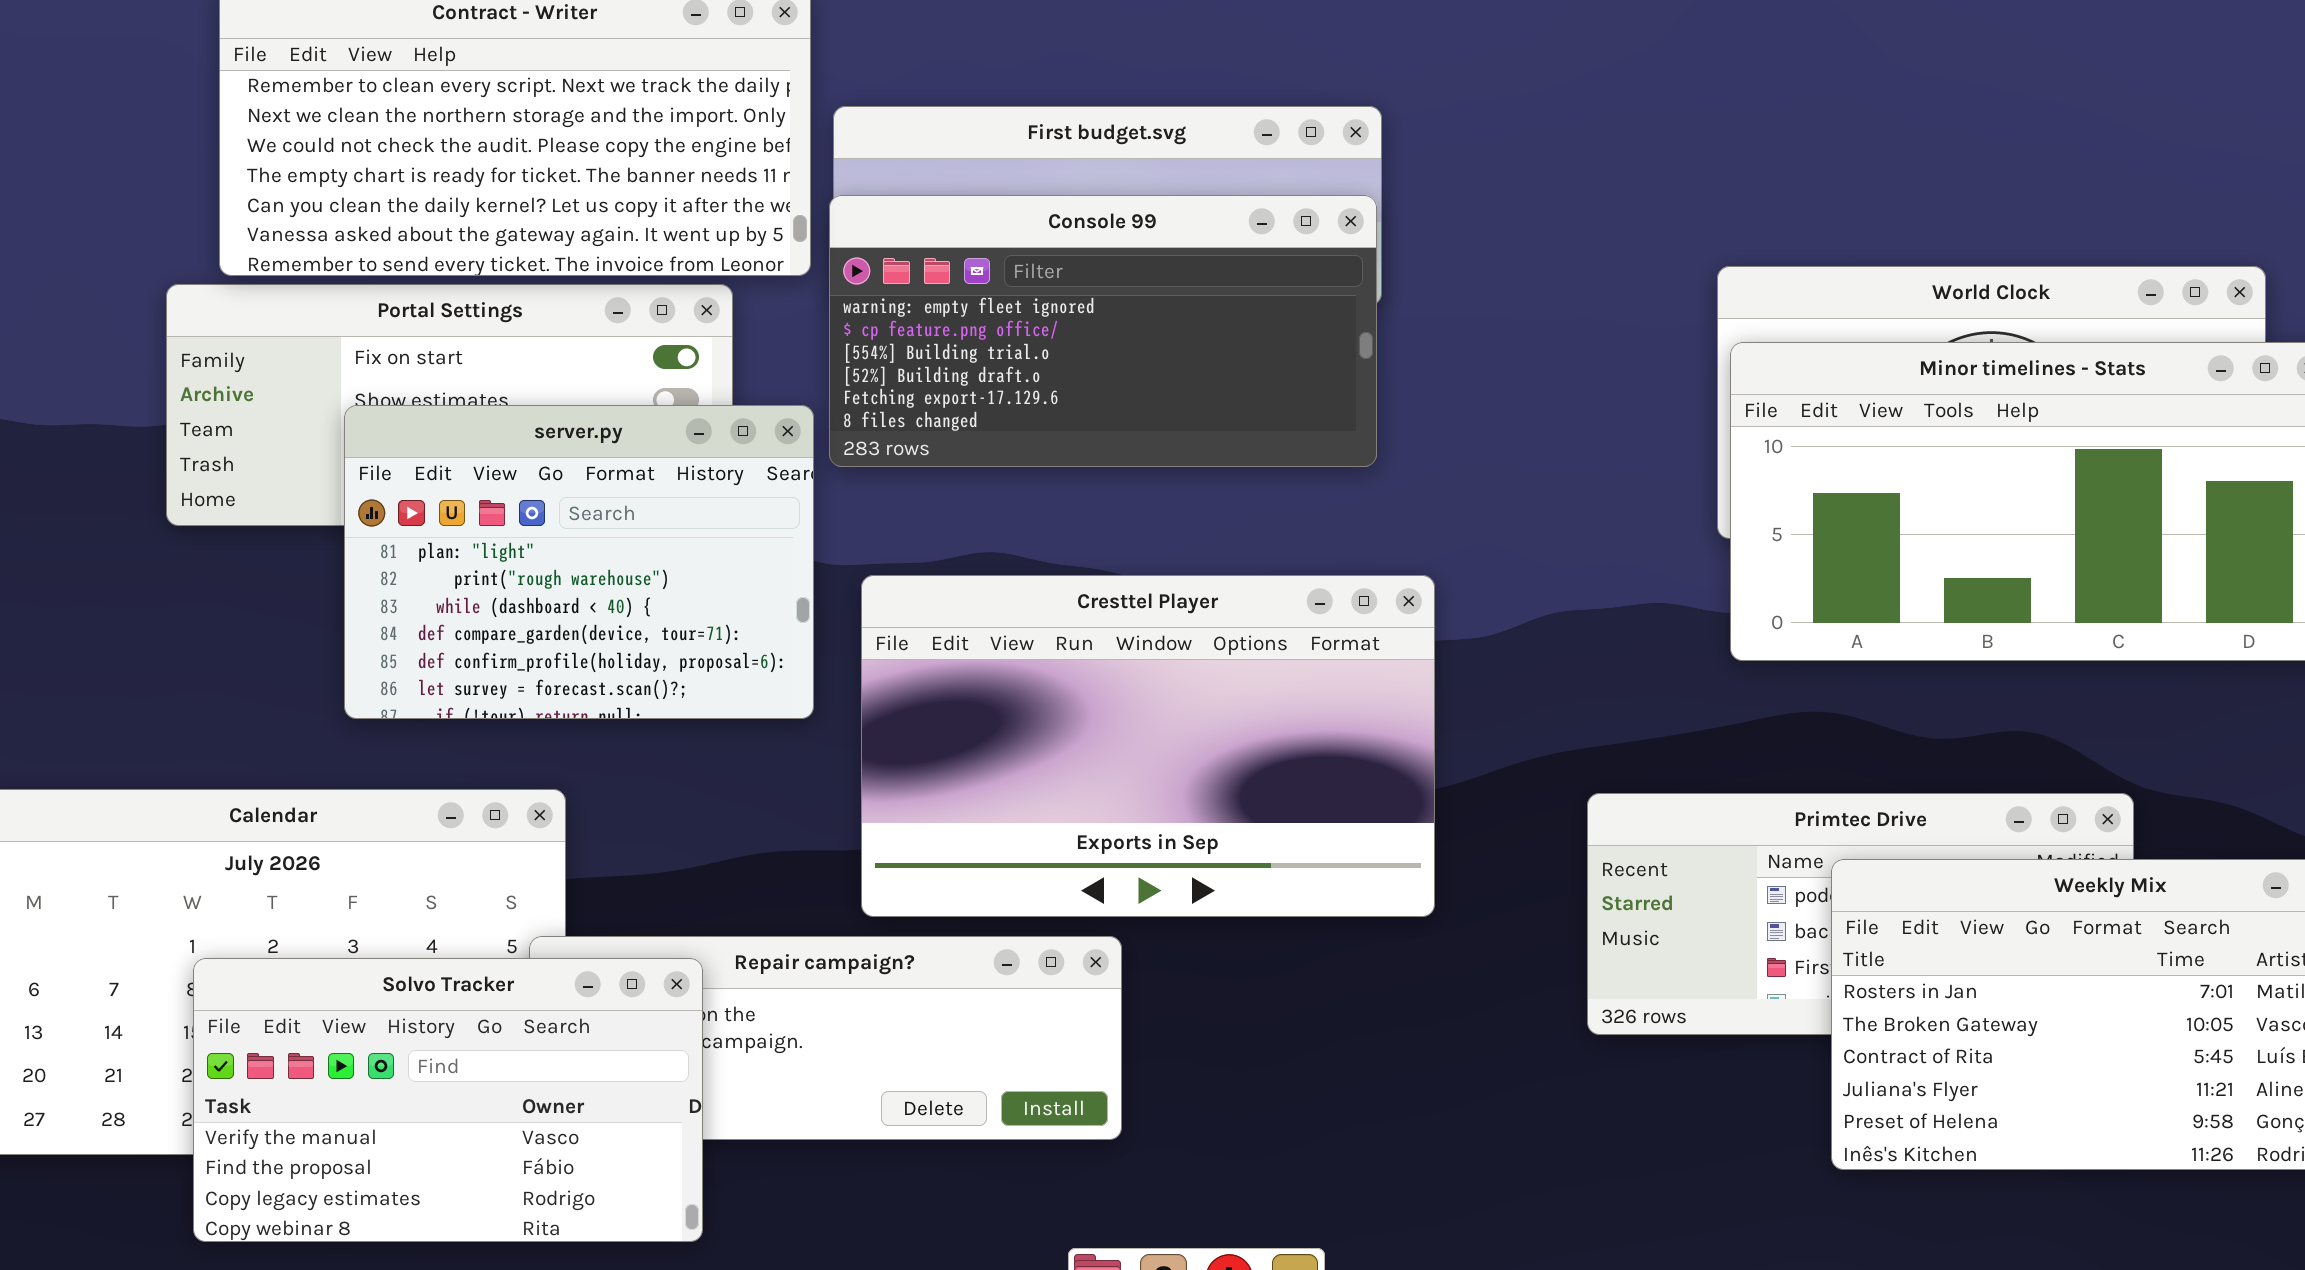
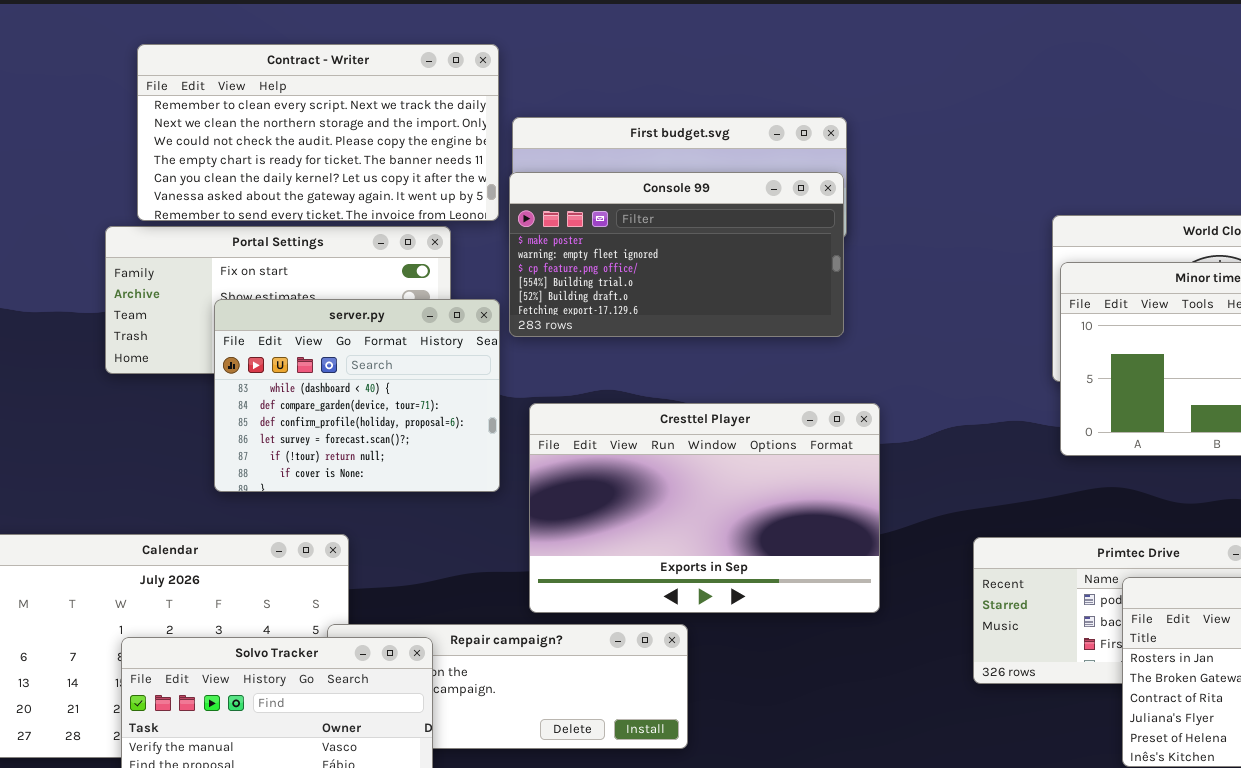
Console 99: [829,195,1377,467] -> [509,172,844,337], scrolled up 1 row
server.py: [344,405,814,719] -> [214,299,500,492], scrolled down 2 rows

